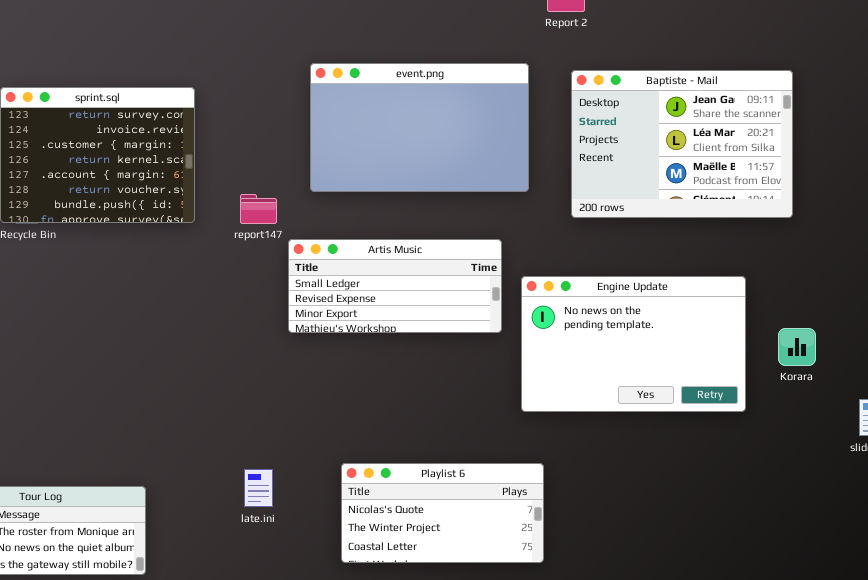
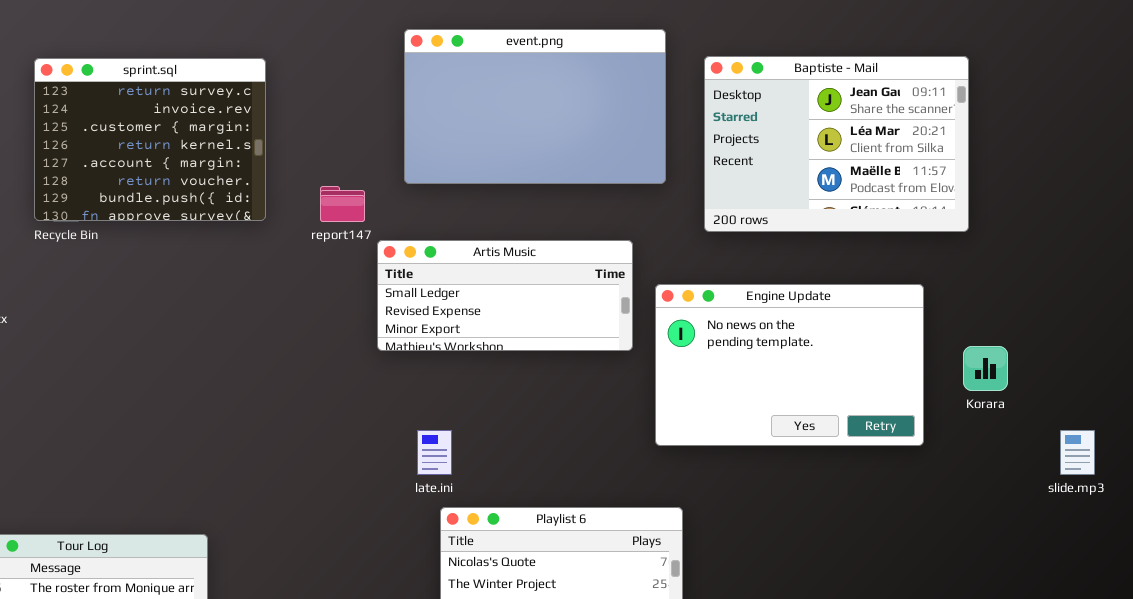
Baptiste - Mail: [571,70,793,218] -> [704,56,969,232], moved
late.ini: [244,469,273,507] -> [417,430,452,475], moved

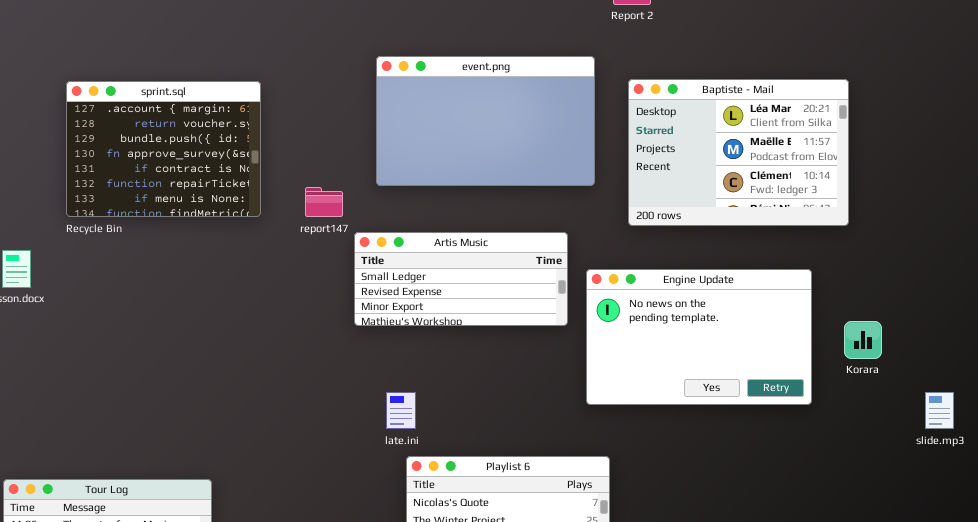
Baptiste - Mail: [704,56,969,232] -> [628,79,849,226], scrolled down 1 row
sprint.sql: [34,58,266,221] -> [66,81,261,217], scrolled down 4 rows

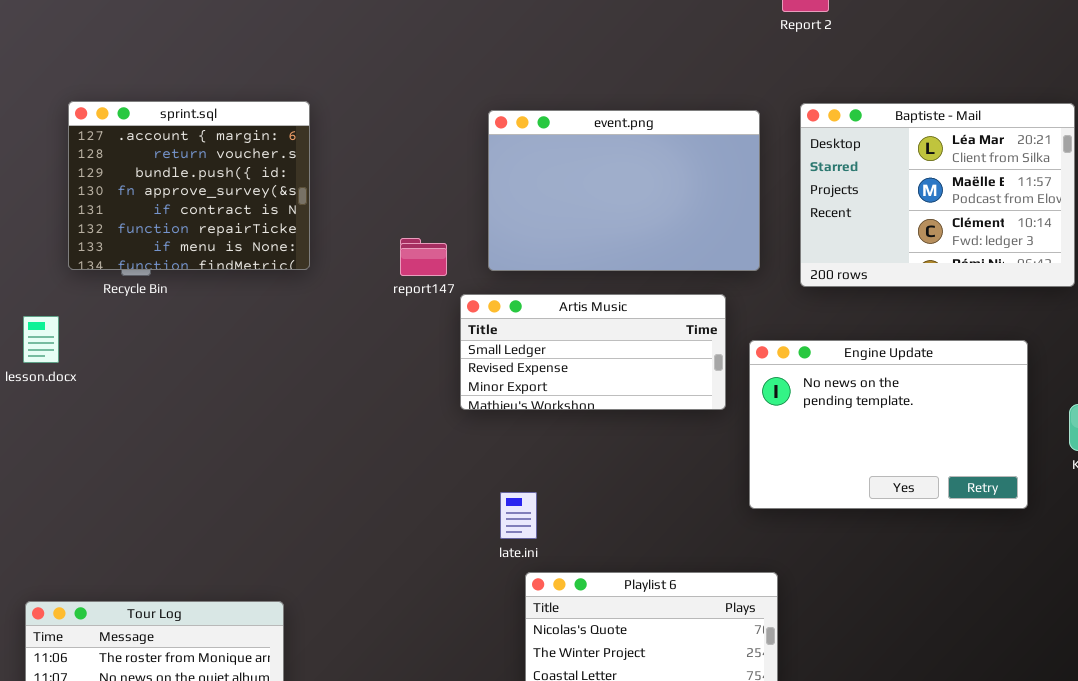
event.png: [376,56,595,186] -> [488,110,760,271], moved
sprint.sql: [66,81,261,217] -> [68,101,310,270], moved

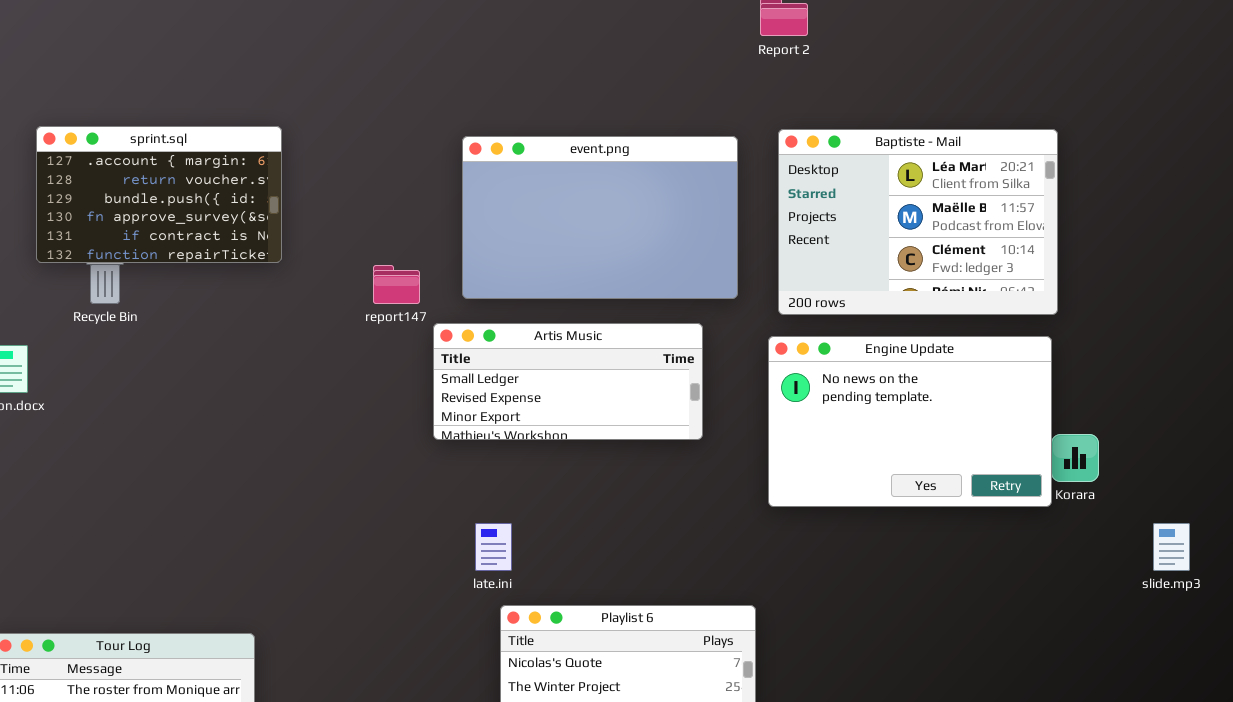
sprint.sql: [68,101,310,270] -> [36,126,282,263], resized
Engine Update: [749,340,1028,509] -> [768,336,1052,507], moved

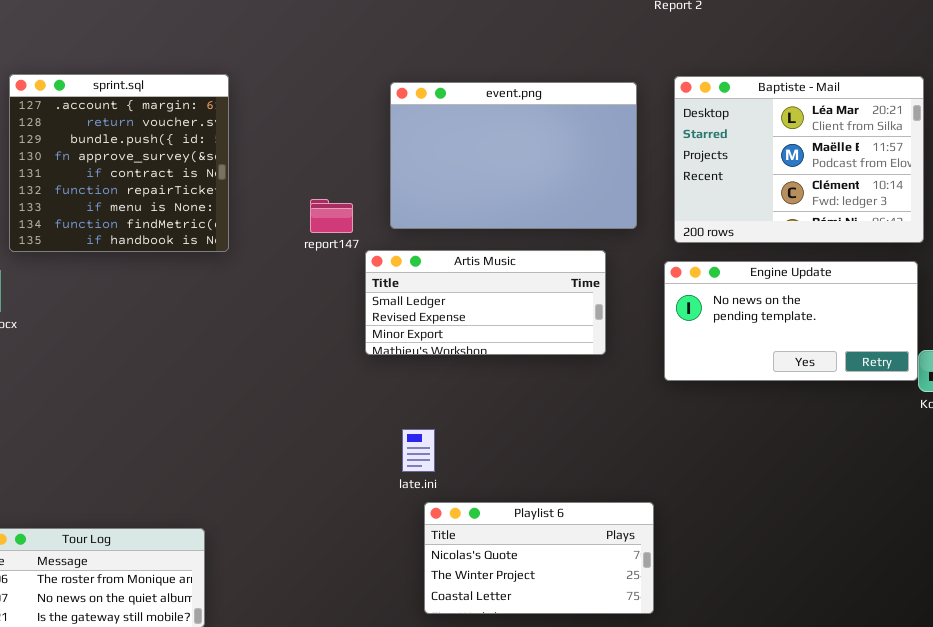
sprint.sql: [36,126,282,263] -> [9,74,229,252], resized
Engine Update: [768,336,1052,507] -> [664,261,918,381], resized

